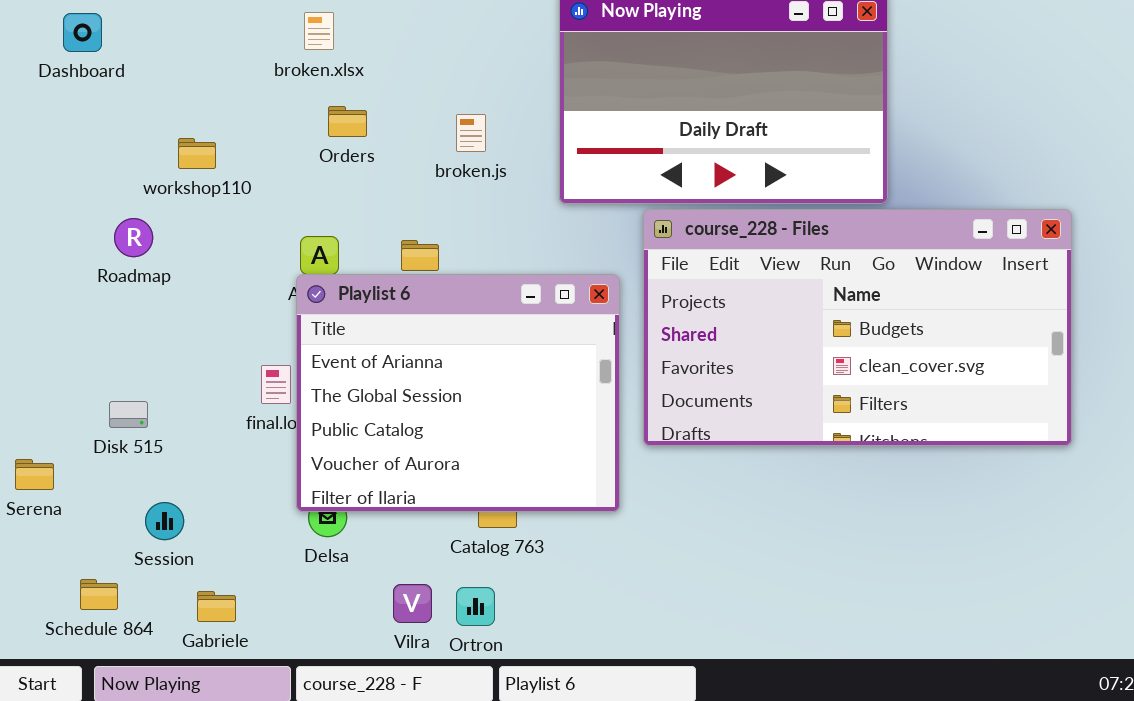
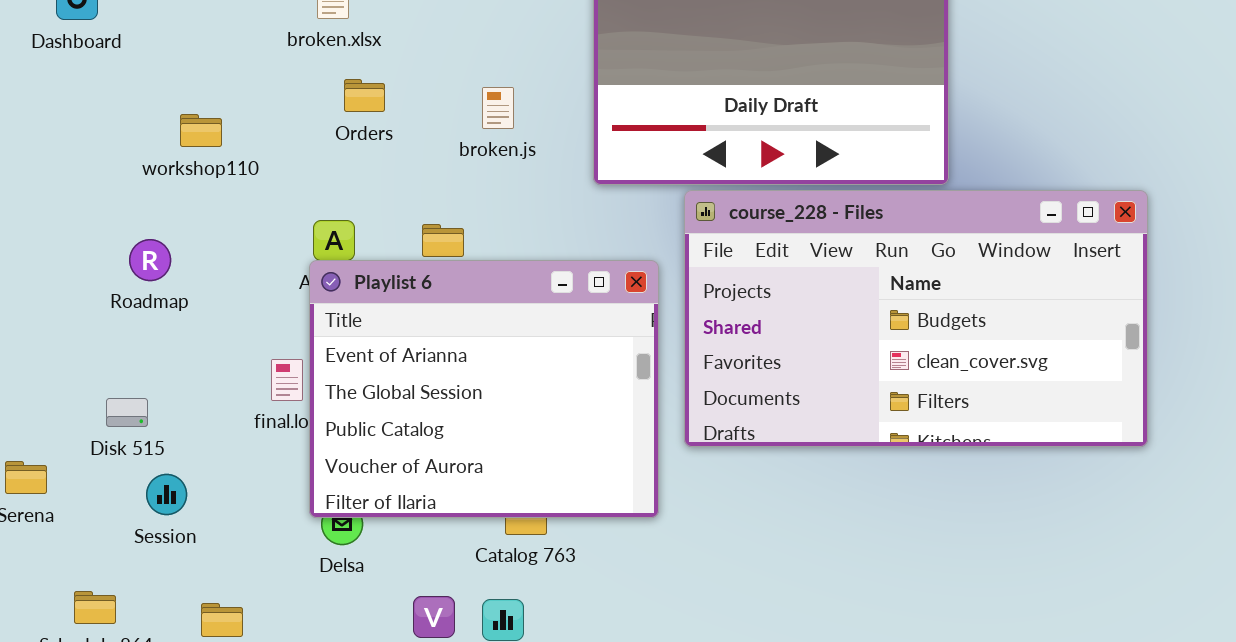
Roadmap: [114,218,153,257] -> [129,239,171,281], moved
Session: [145,502,184,540] -> [146,474,187,515], moved

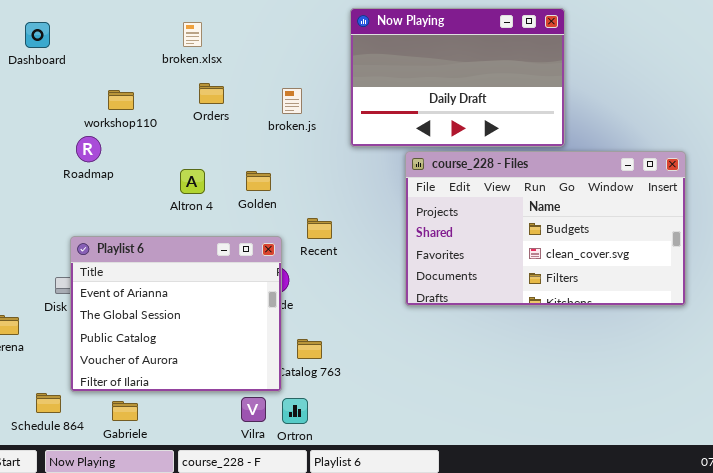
workshop110: [180,114,222,147] -> [108,90,134,110], moved
Roadmap: [129,239,171,281] -> [76,136,101,162], moved
Playlist 6: [309,260,659,518] -> [70,236,282,392], moved

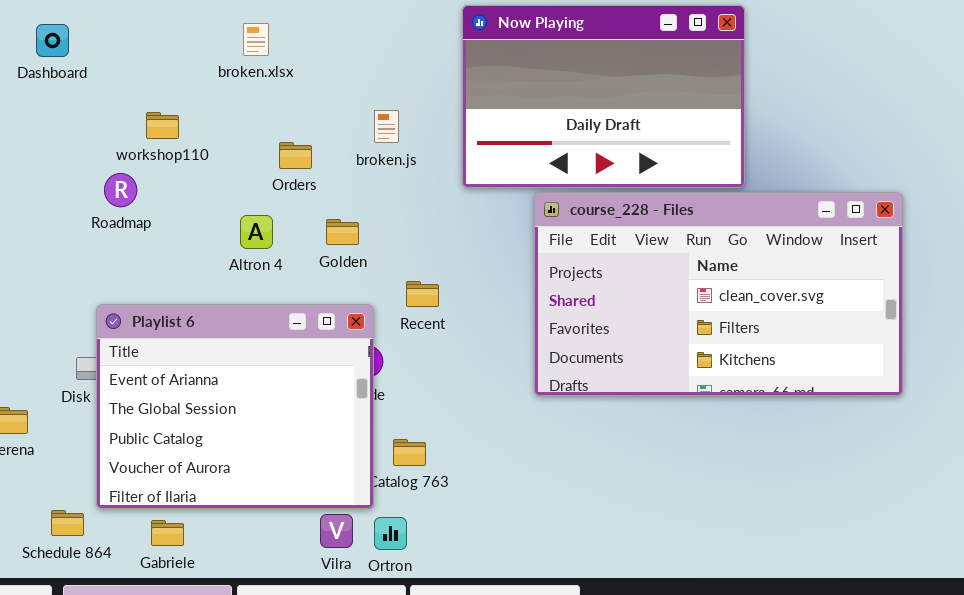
Orders: [199,83,224,104] -> [279,142,312,169], moved
course_228 - Files: [405,151,686,306] -> [534,192,903,396], scrolled down 1 row

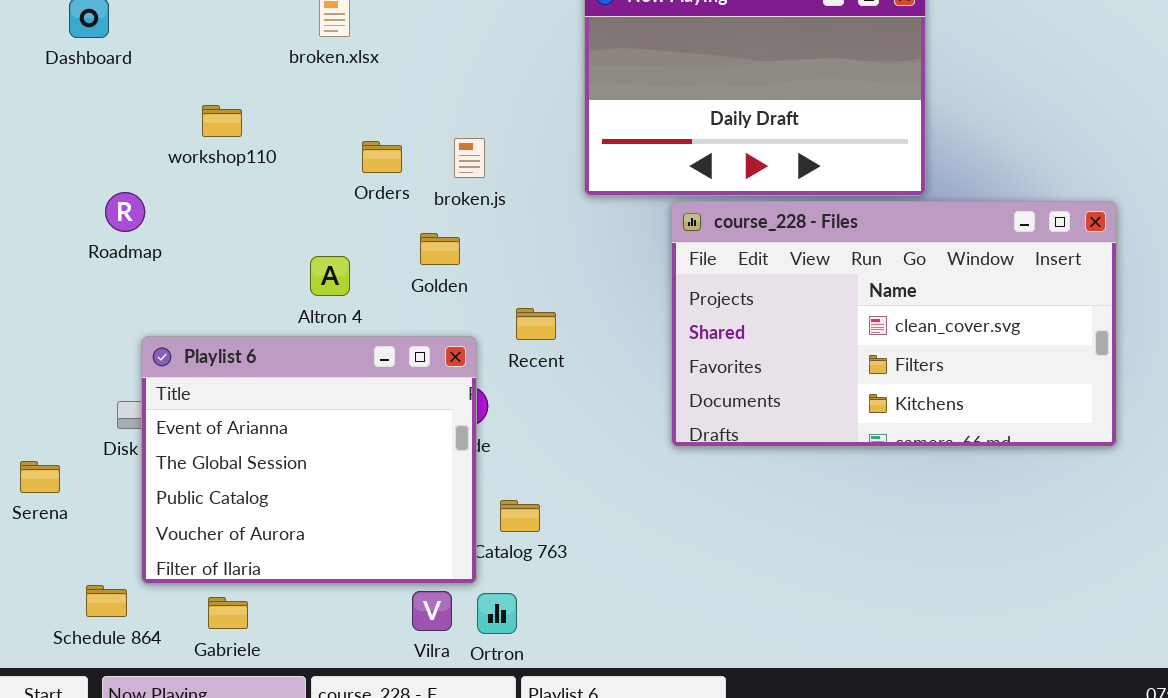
broken.js: [374,110,399,143] -> [454,138,485,178], moved
Roadmap: [104,173,137,207] -> [105,192,145,232], moved
Altron 4: [240,215,273,249] -> [310,256,350,296], moved

